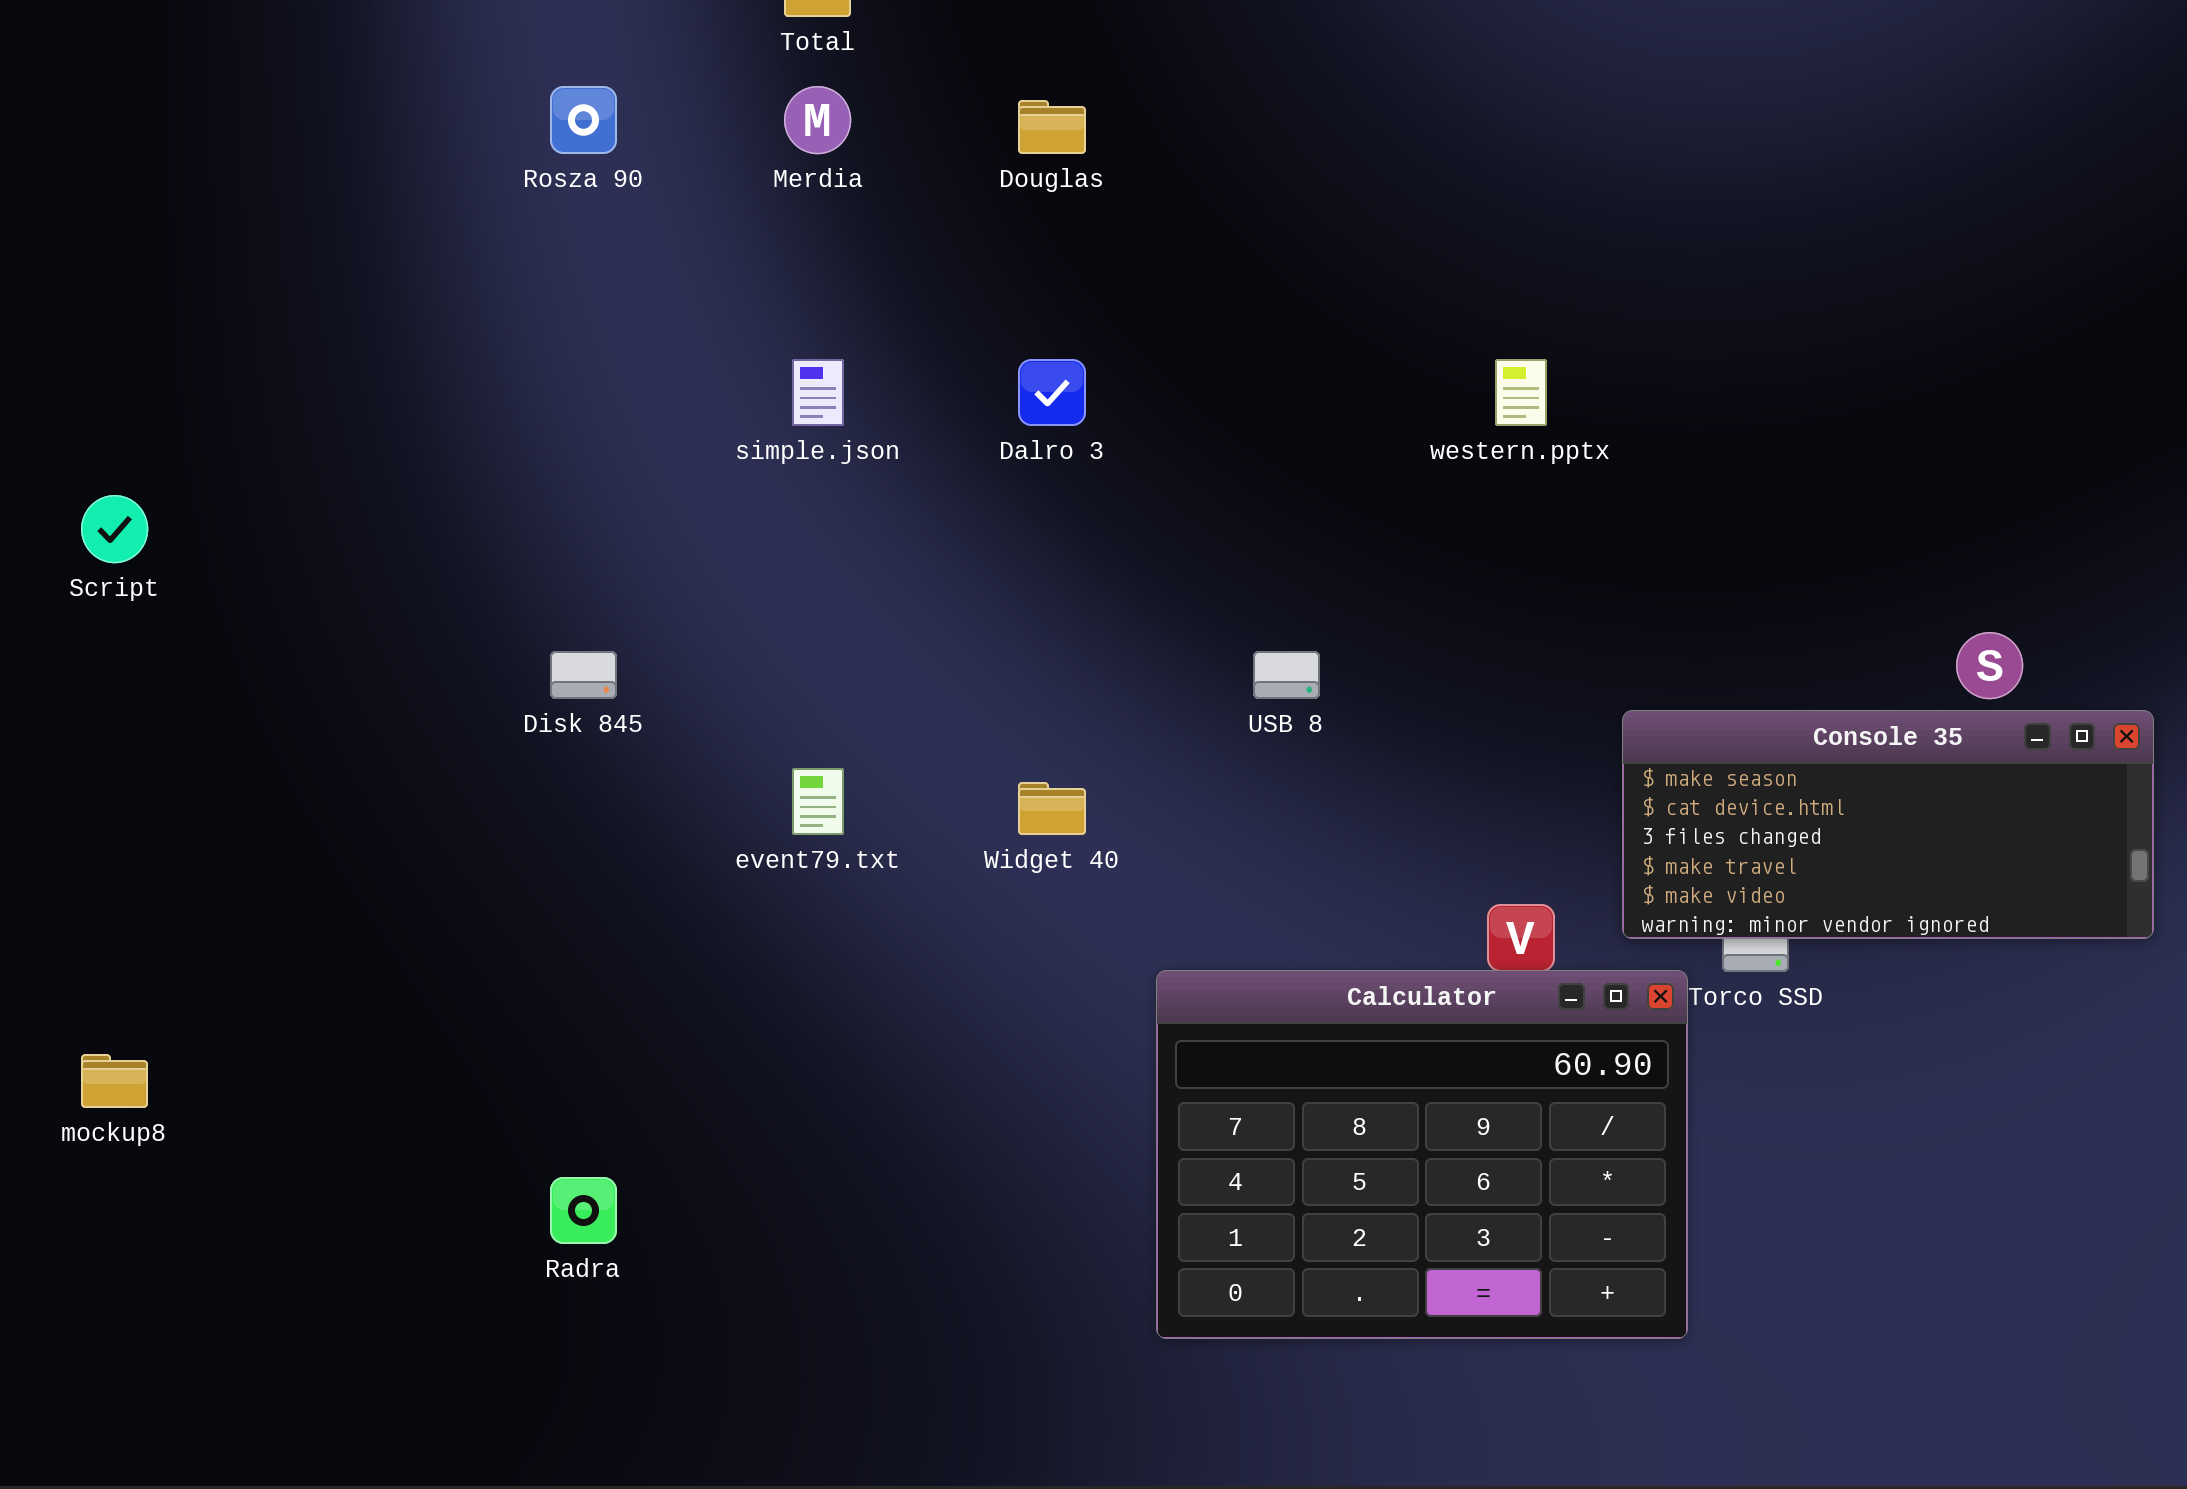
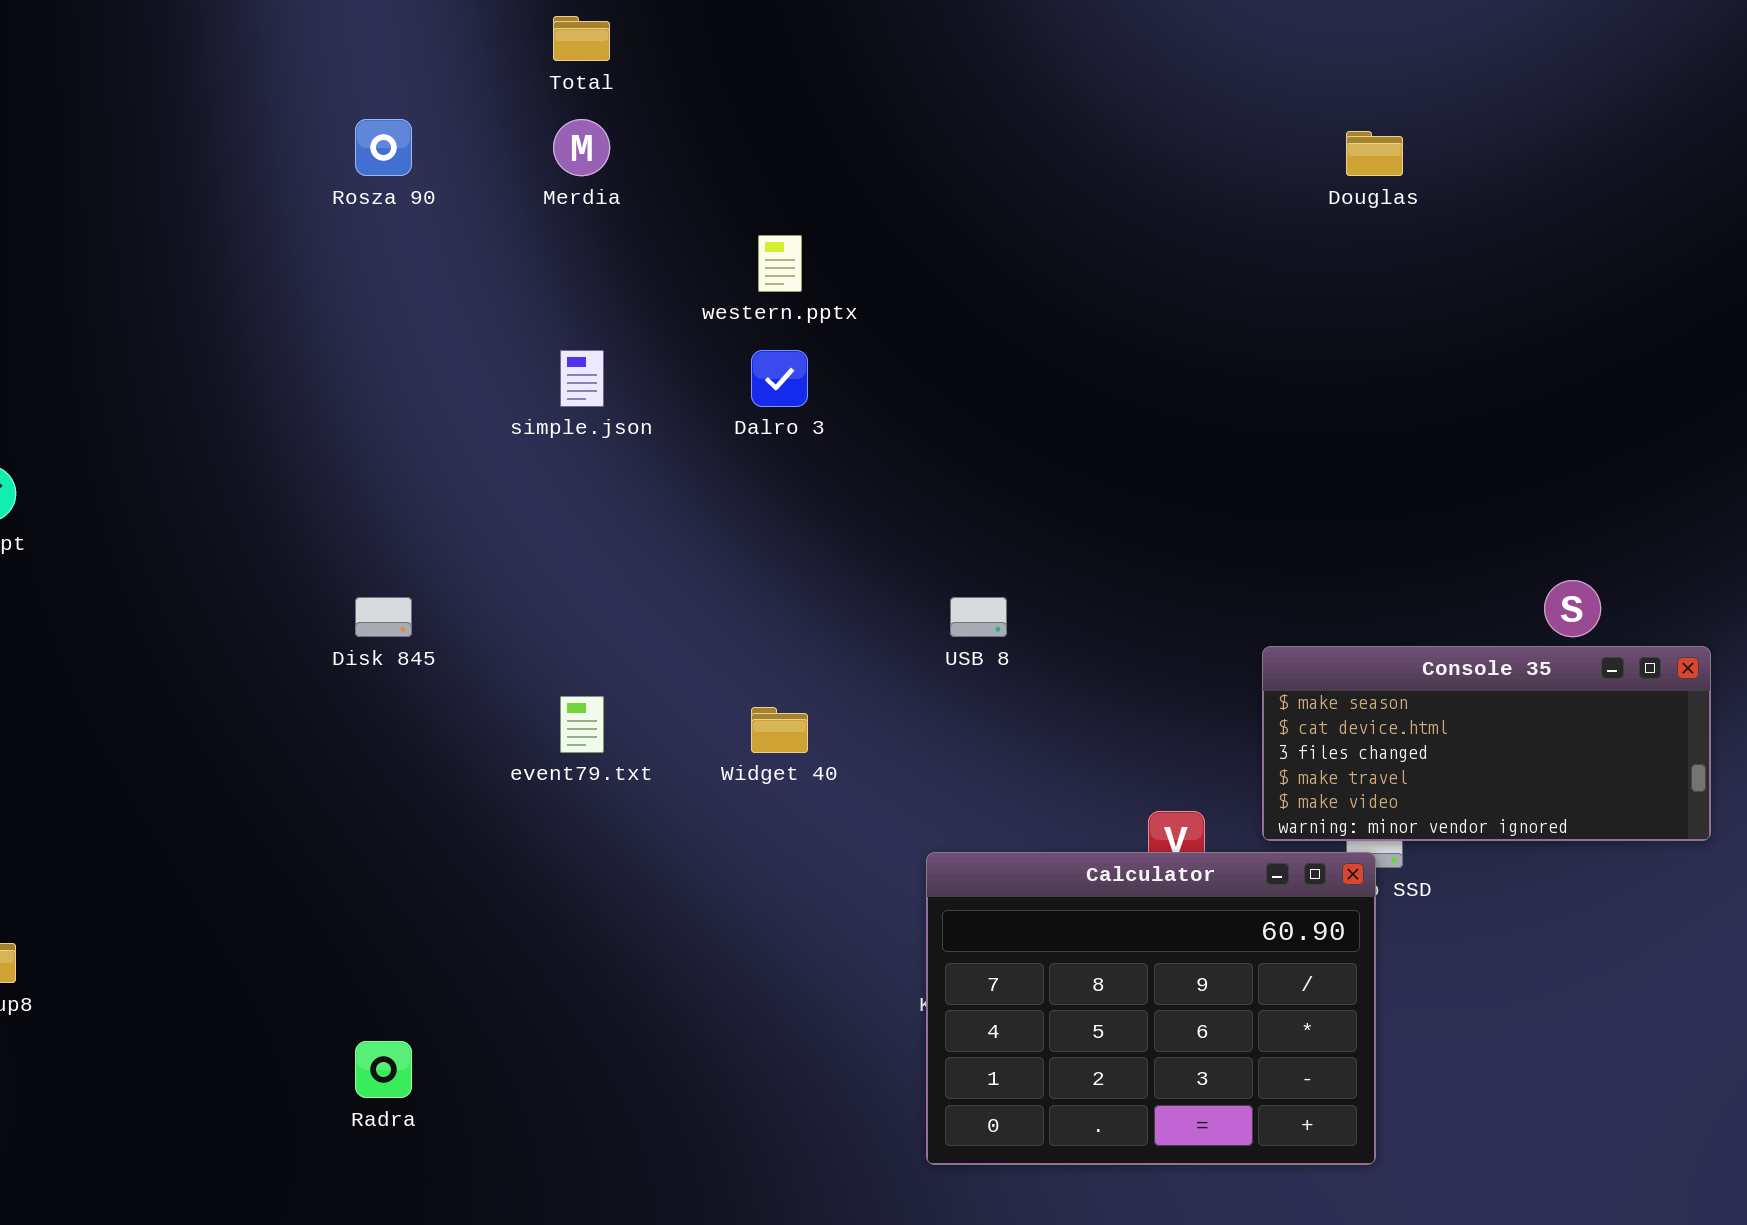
Douglas: [1018,100,1086,154] -> [1346,131,1403,176], moved
western.pptx: [1495,359,1547,426] -> [758,235,802,292], moved
Calculator: [1156,970,1688,1339] -> [926,852,1376,1165], moved

